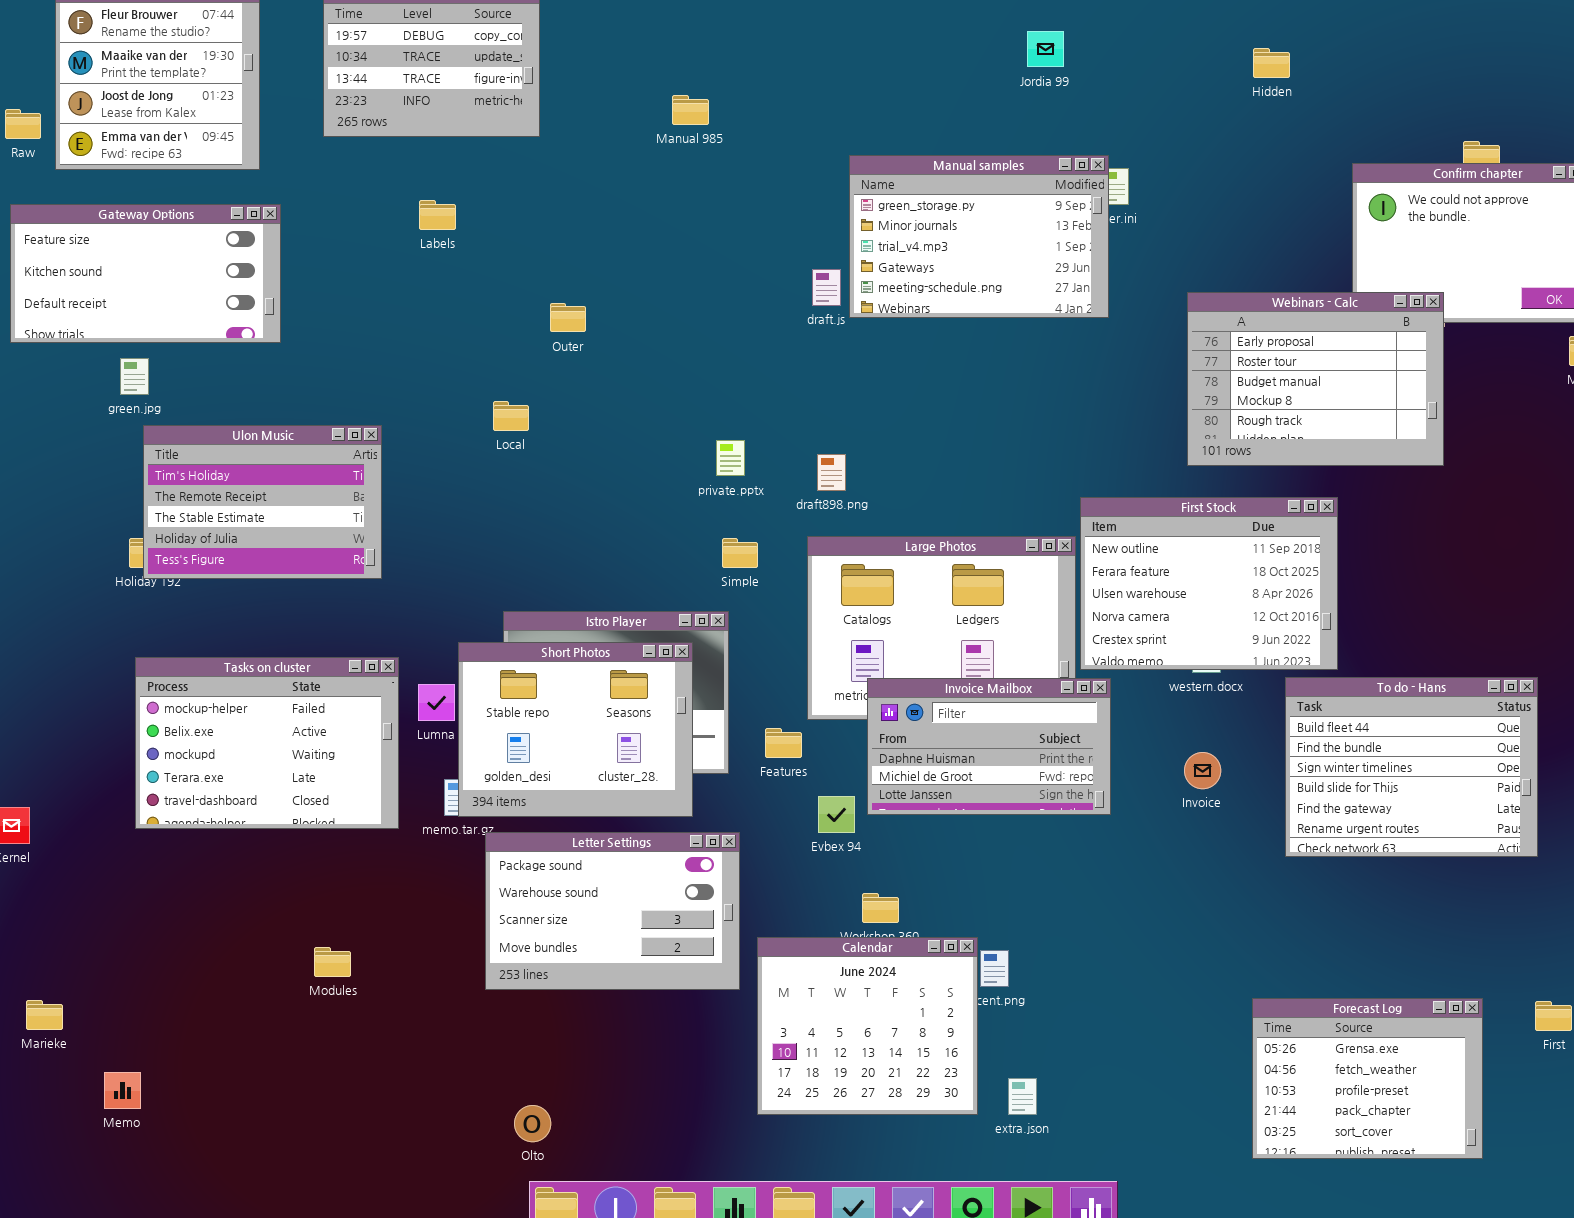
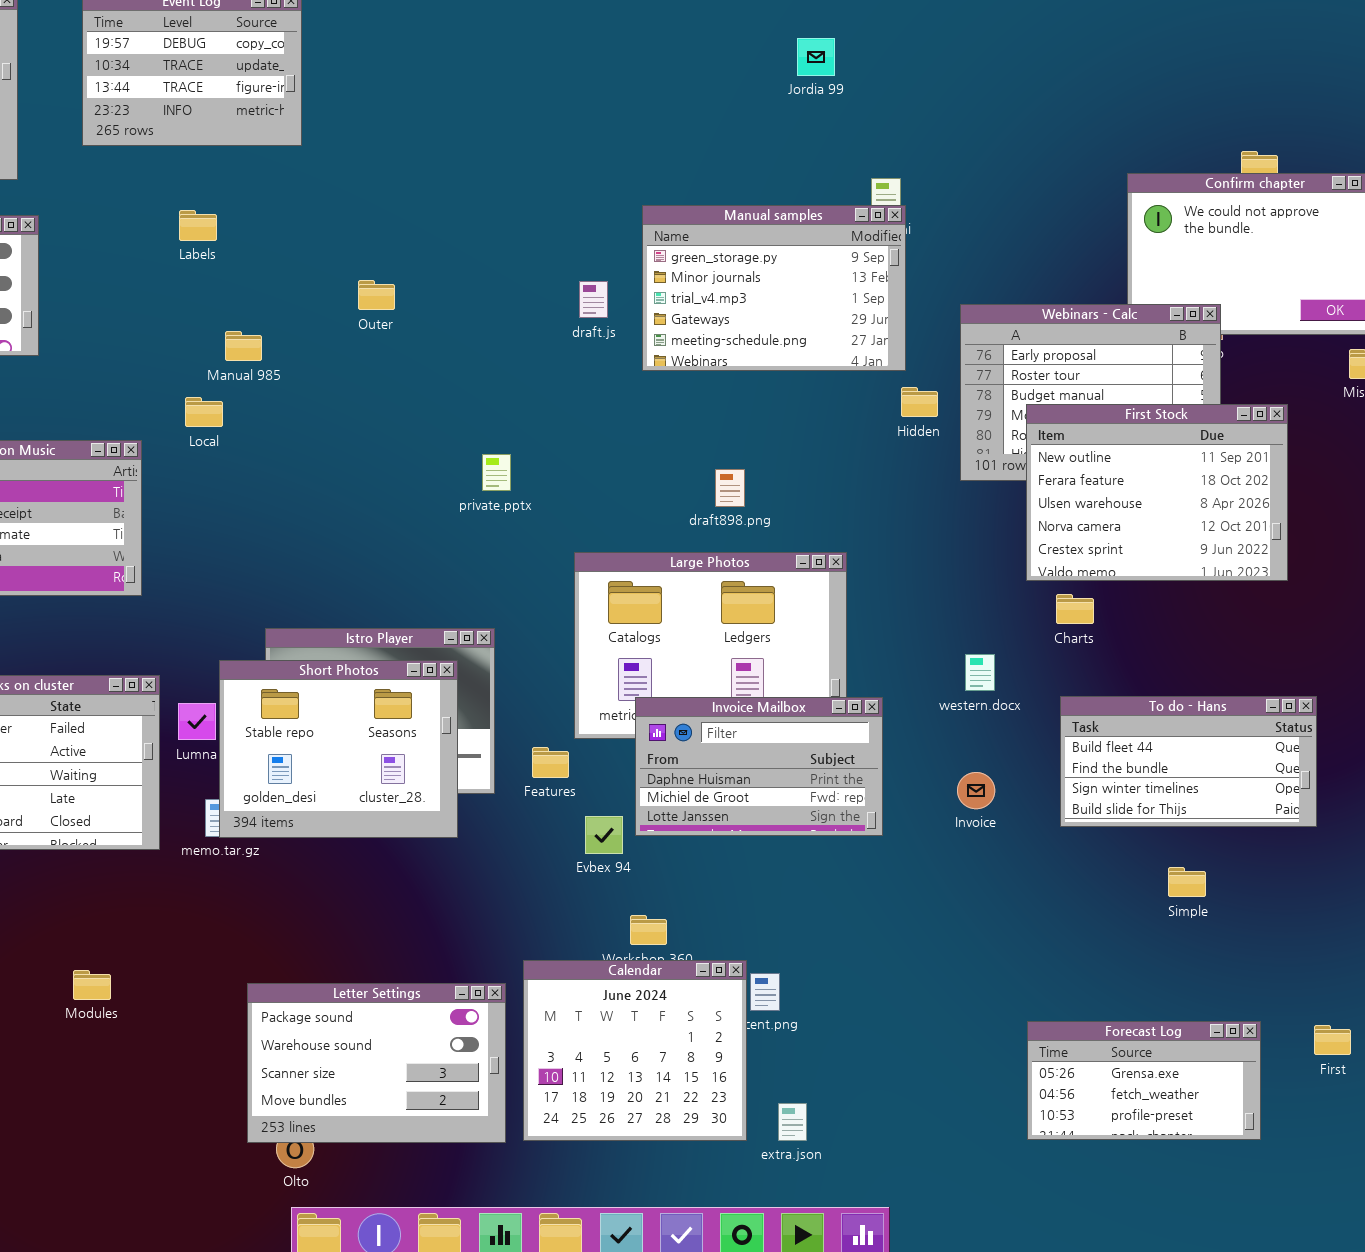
Hidden: [1253,48,1290,78] -> [901,387,938,417], moved
Manual 985: [672,95,709,125] -> [225,331,262,361], moved
Manual samples: [849,155,1109,318] -> [642,205,906,371], moved
Outer: [550,303,586,332] -> [358,280,395,310], moved
Local: [493,401,529,431] -> [185,397,223,427], moved
draft898.png: [817,454,846,491] -> [715,469,745,507], moved
First Stock: [1080,497,1338,670] -> [1026,404,1288,581], moved
Simple: [722,538,758,568] -> [1168,867,1206,897], moved
To do - Hans: [1285,677,1538,857] -> [1060,696,1317,827], resized
Letter Settings: [485,832,740,990] -> [247,983,506,1143], moved
Forecast Log: [1252,998,1483,1159] -> [1027,1021,1261,1140], resized

